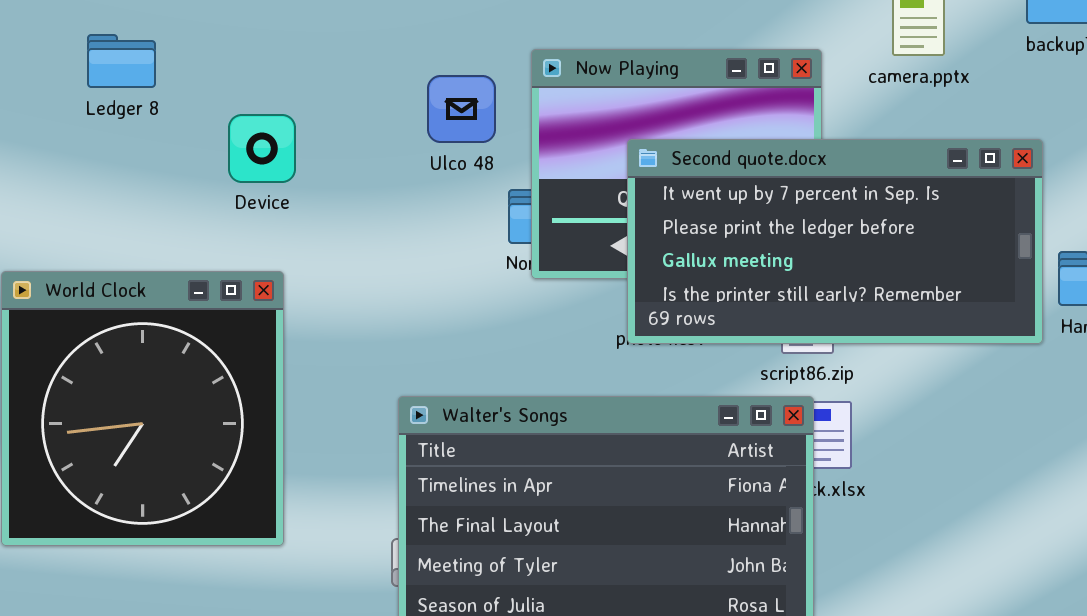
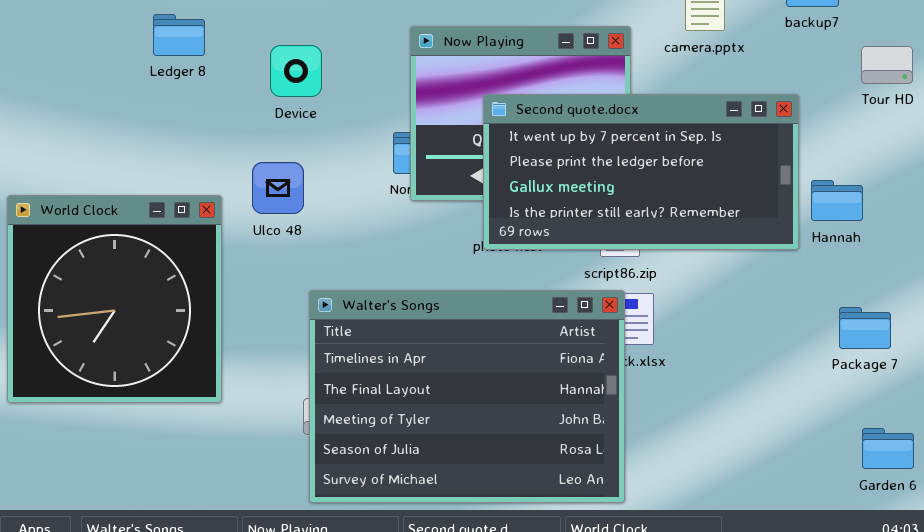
Ledger 8: [87,34,156,88] -> [153,14,205,56], moved
Ulco 48: [427,75,496,143] -> [252,162,304,214], moved
Device: [228,114,296,183] -> [270,45,322,97], moved

